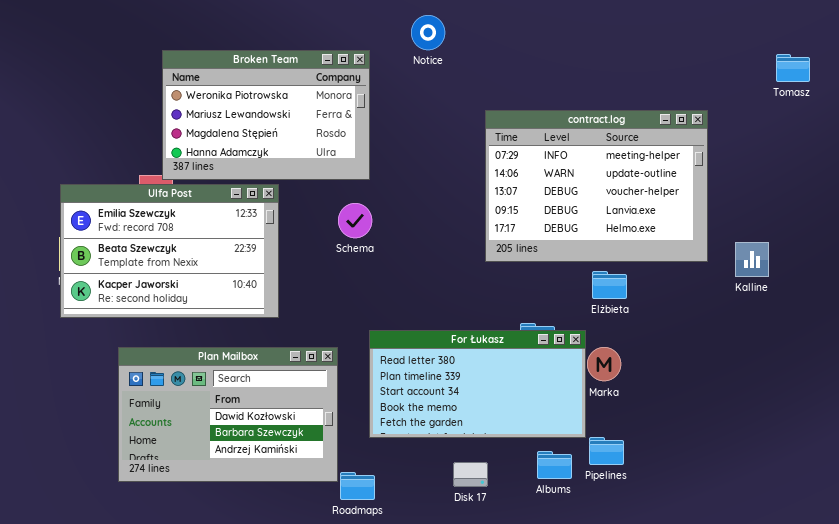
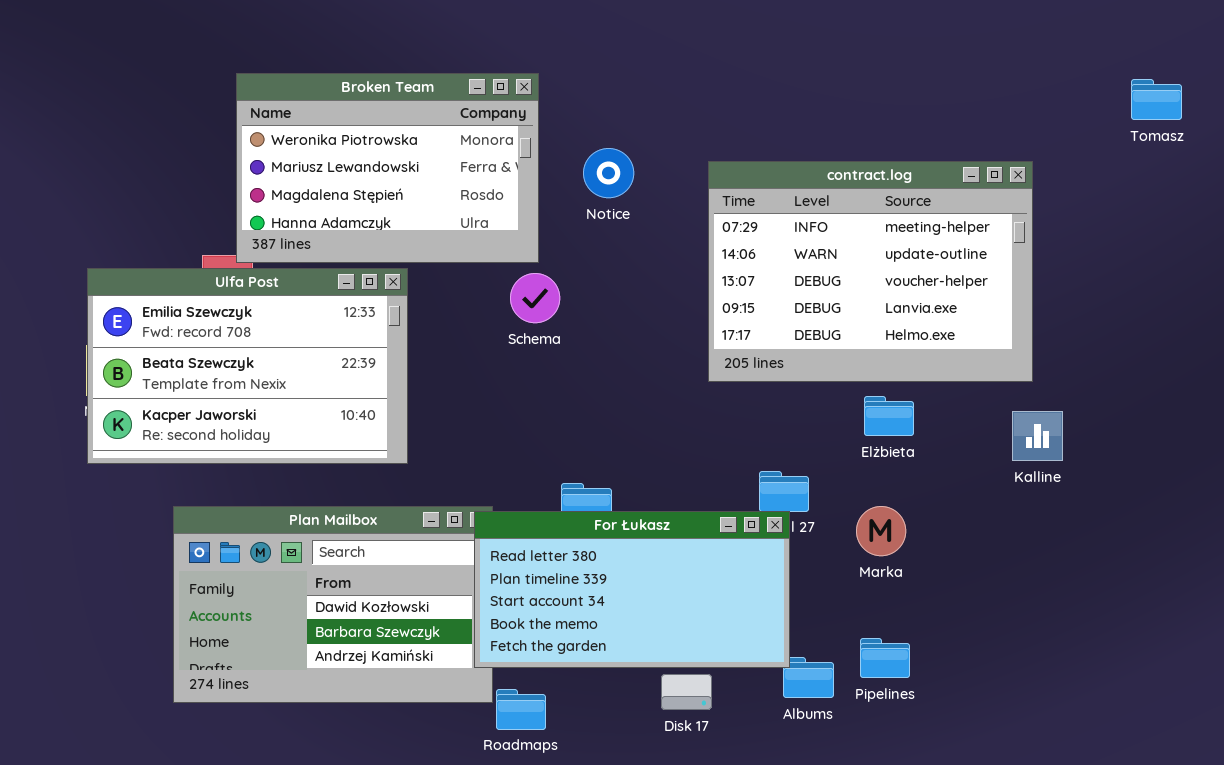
Notice: [411,15,445,50] -> [583,148,634,198], moved
Schema: [338,203,372,238] -> [510,273,560,323], moved
Kalline: [735,242,769,277] -> [1012,411,1063,461], moved
For Łukasz: [369,330,586,438] -> [474,511,790,668], moved

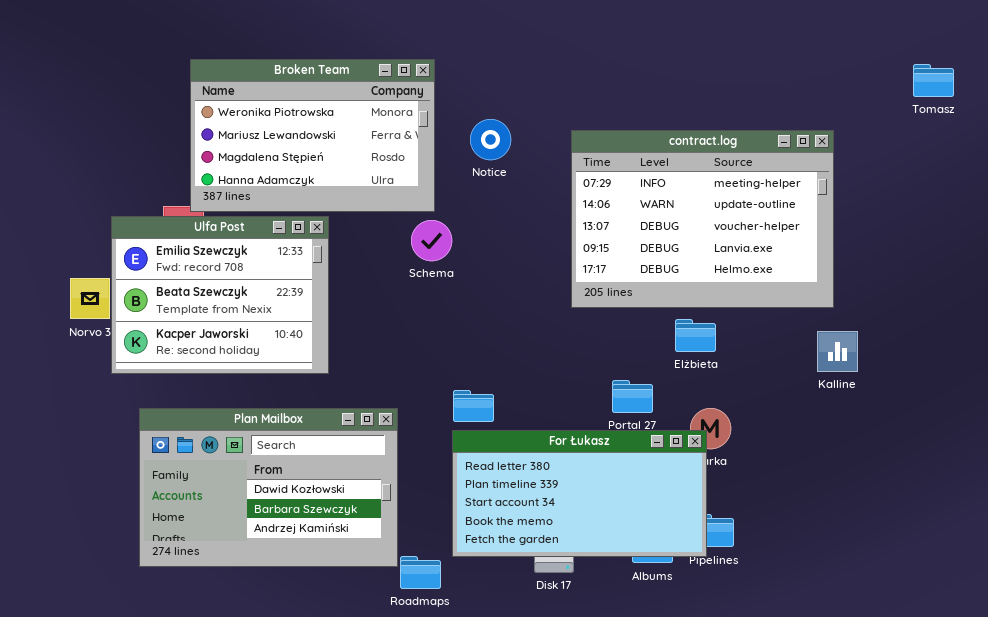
Ulfa Post: [87,268,408,464] -> [111,216,329,374], resized
Elżbieta: [864,396,914,436] -> [675,319,716,352], moved
For Łukasz: [474,511,790,668] -> [452,430,707,557], moved

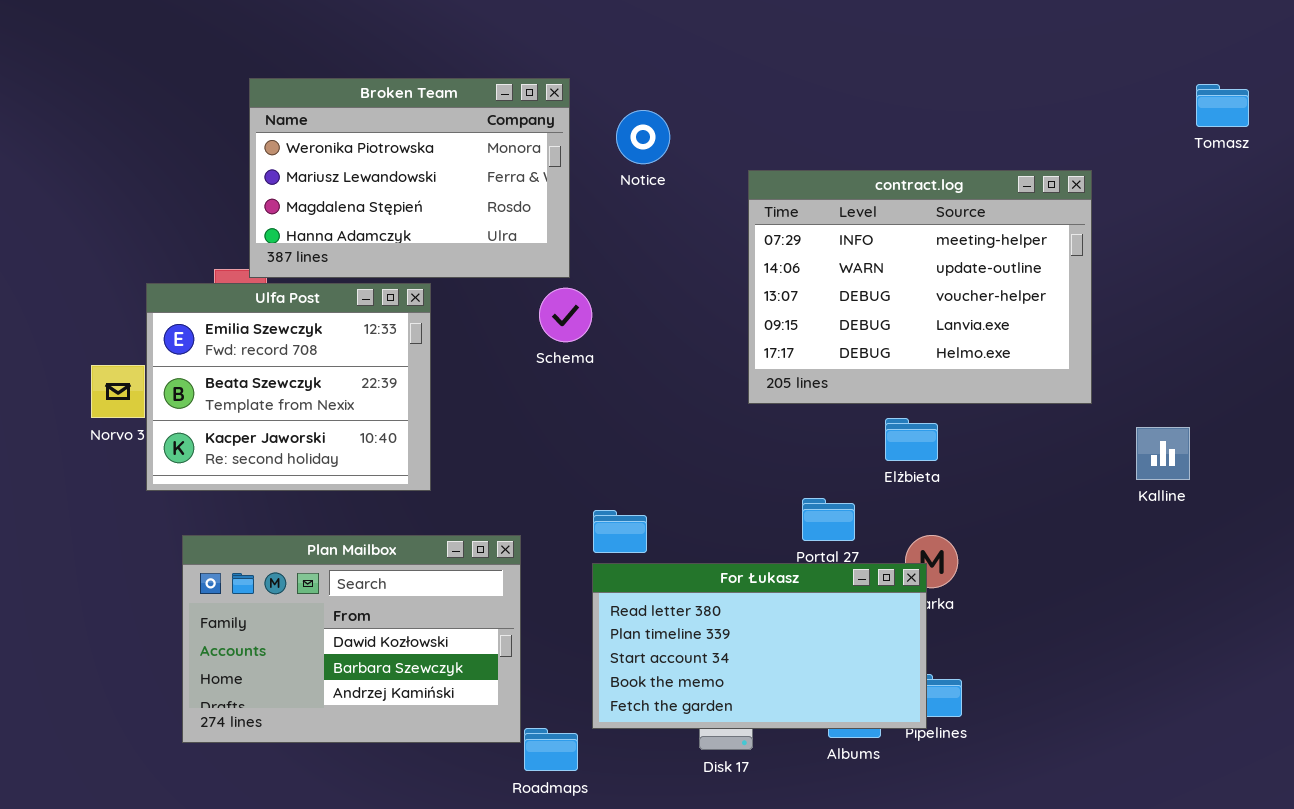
Notice: [470,119,511,160] -> [616,110,670,164], moved
Kalline: [817,331,858,372] -> [1136,427,1190,480], moved

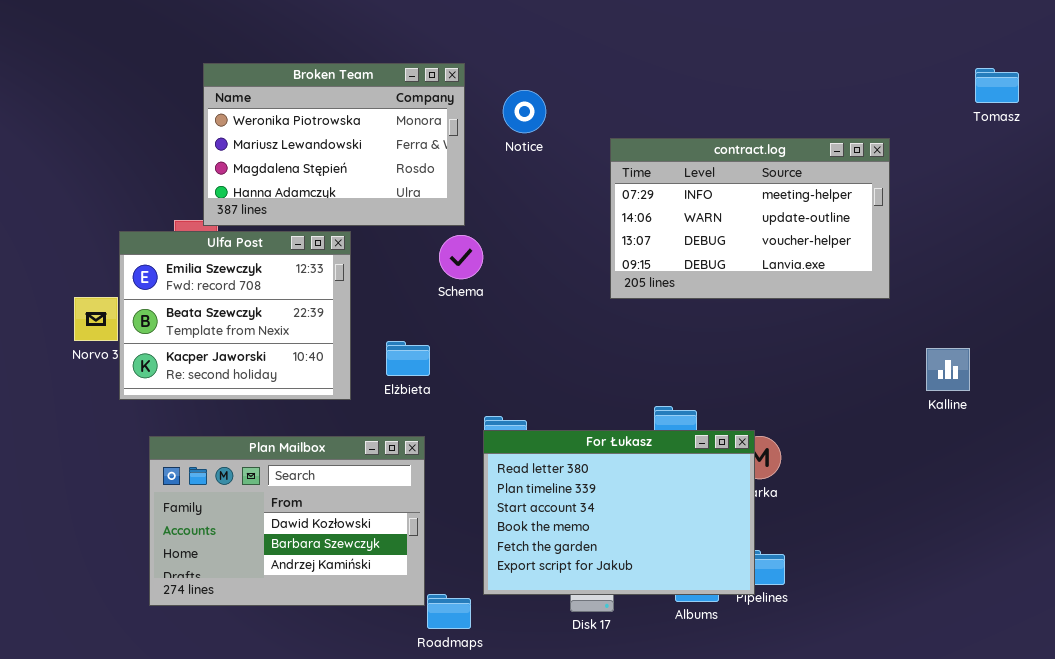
contract.log: [748,170,1092,404] -> [610,138,890,299], resized
Elżbieta: [885,418,938,461] -> [386,341,430,376], moved
For Łukasz: [592,563,927,729] -> [483,430,755,595], resized

